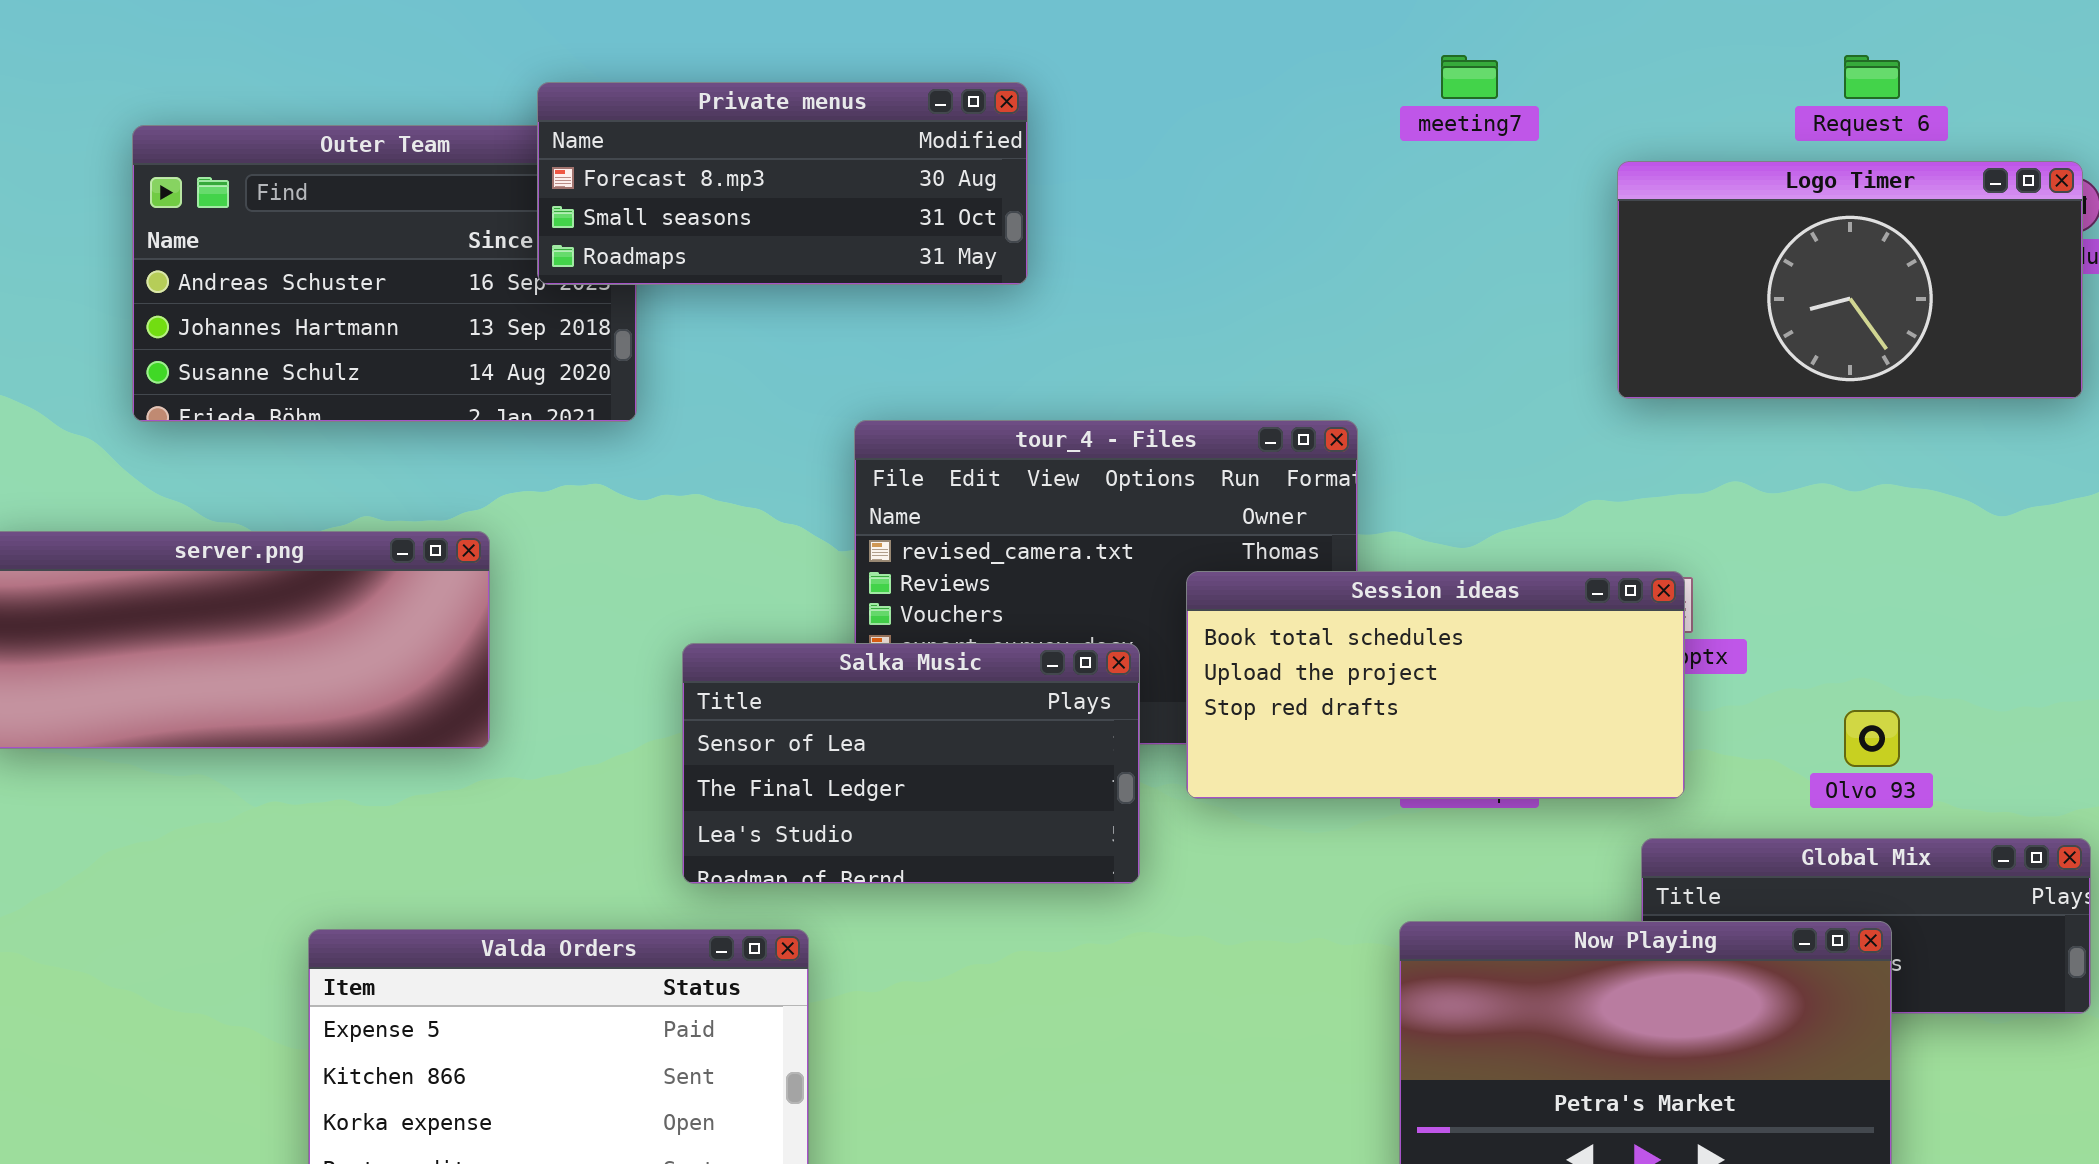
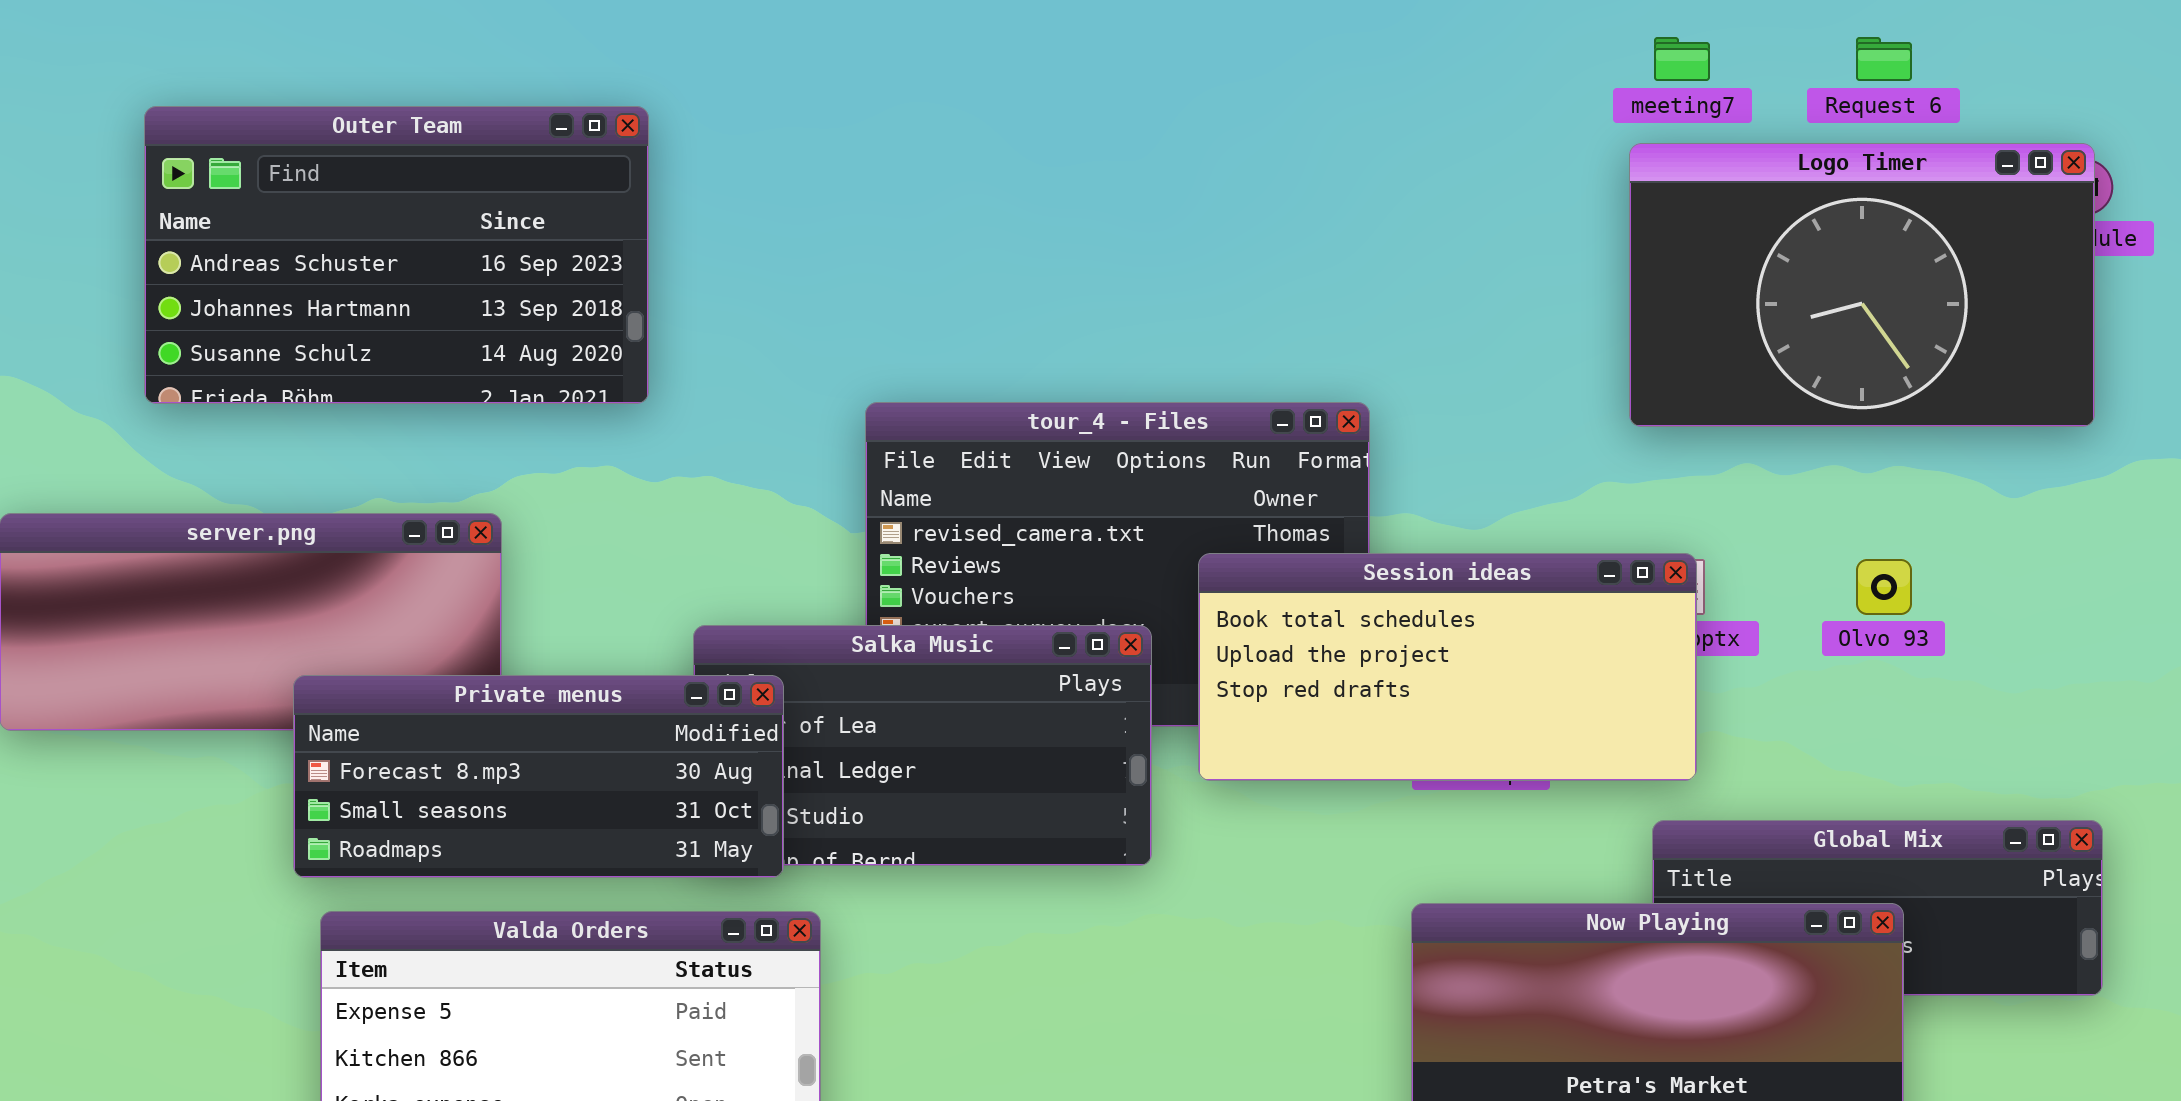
meeting7: [1441,55,1498,99] -> [1654,37,1710,81], moved
Private menus: [537,82,1028,285] -> [293,675,784,878], moved
Logo Timer: [1617,161,2083,399] -> [1629,143,2095,427], resized
Olvo 93: [1844,710,1900,767] -> [1856,559,1912,615], moved

